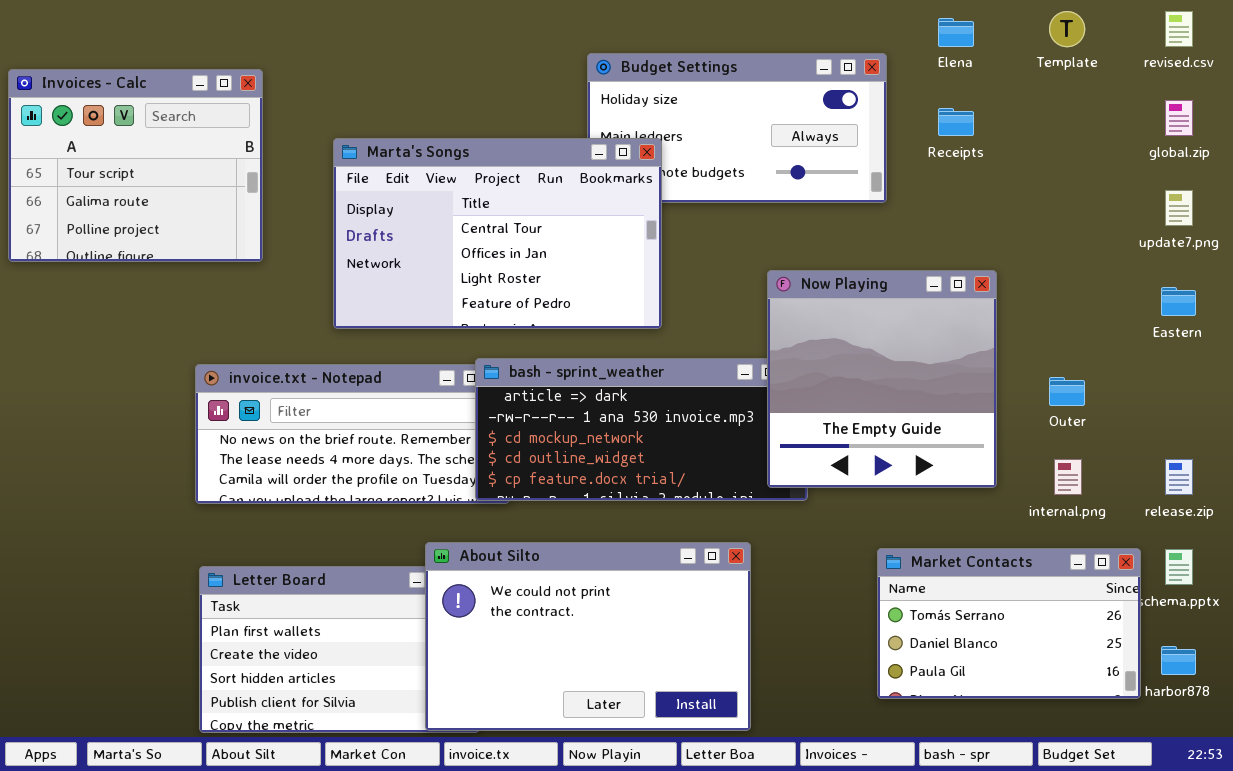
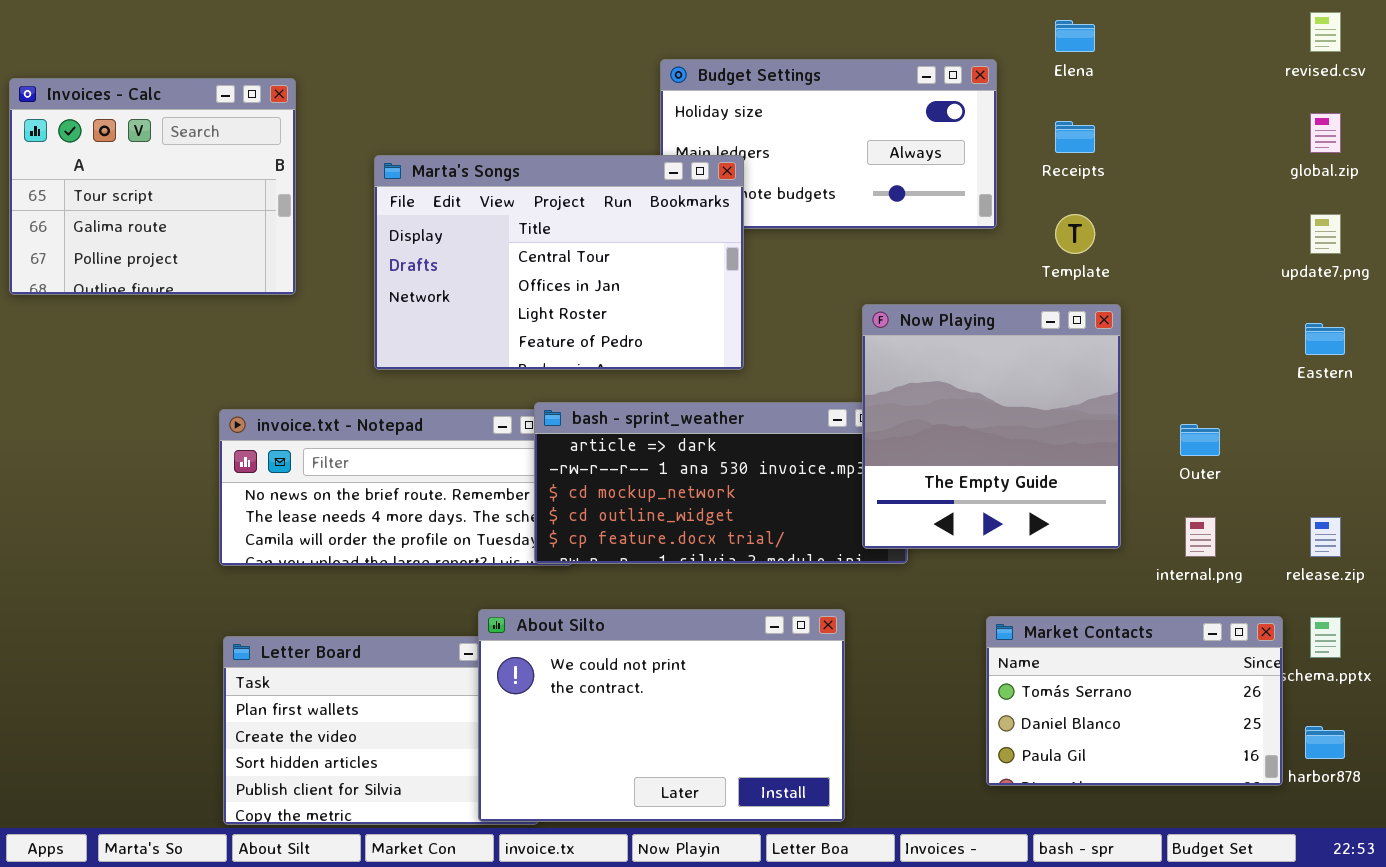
Template: [1049,11,1085,47] -> [1055,214,1095,254], moved

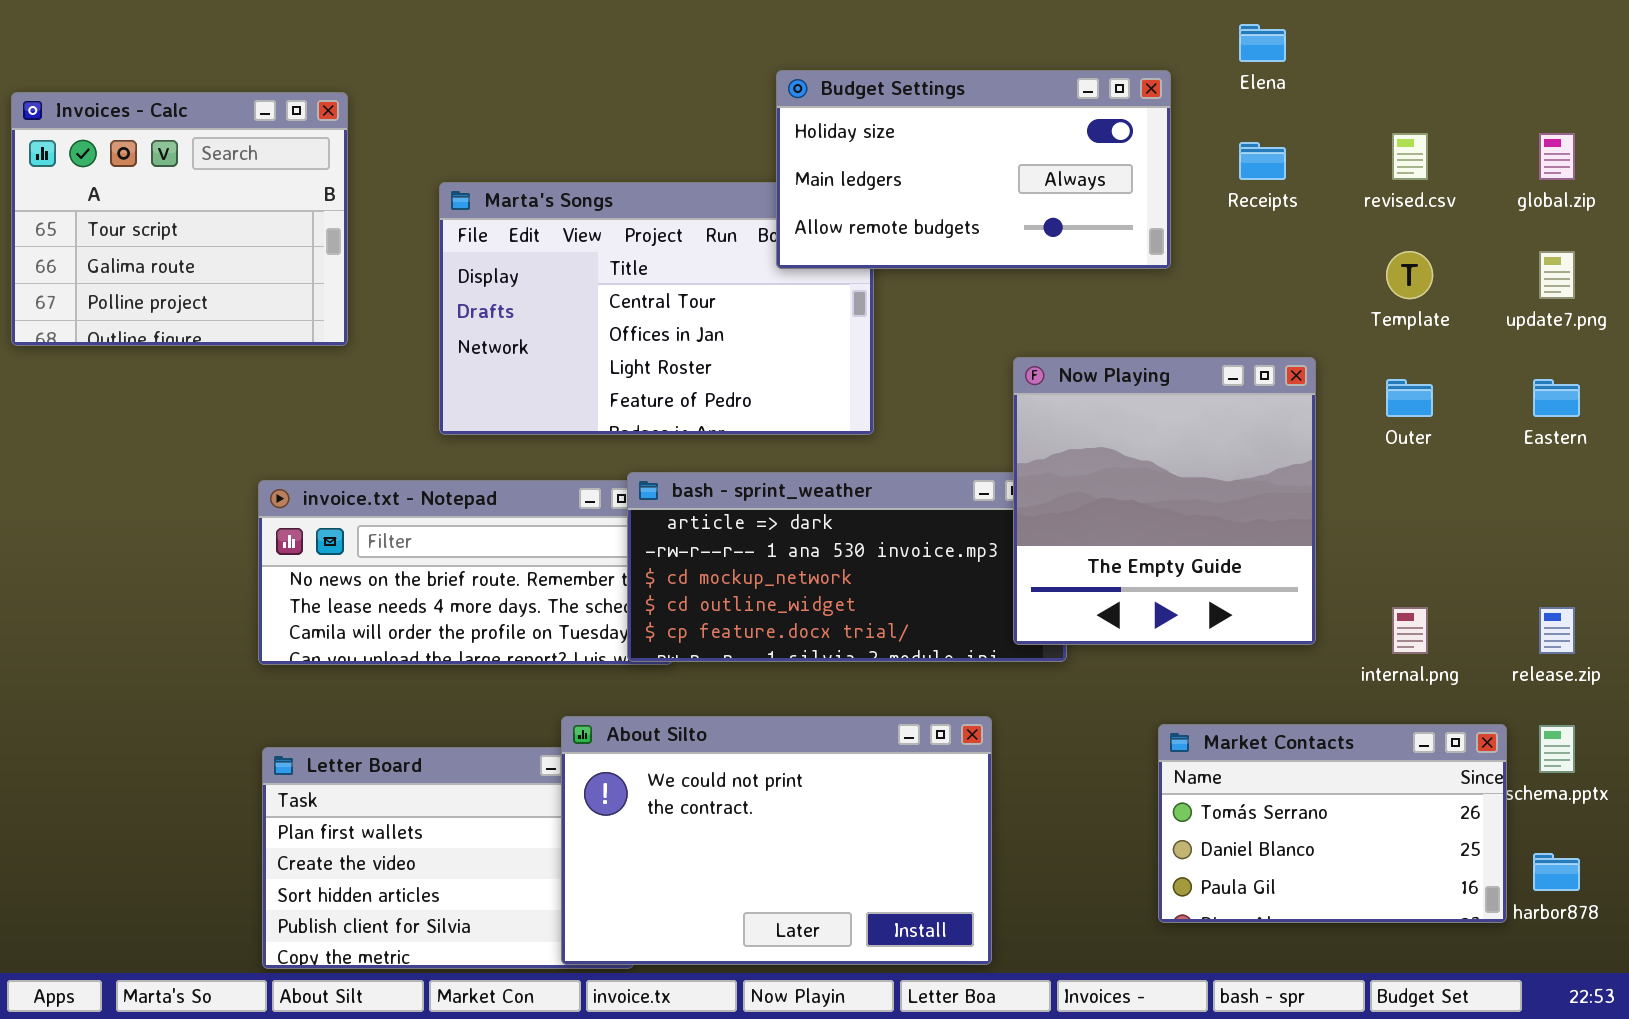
revised.csv: [1310,12,1341,52] -> [1392,133,1428,180], moved
Budget Settings: [660,59,997,229] -> [776,70,1171,269], raised
Template: [1055,214,1095,254] -> [1386,251,1433,299], moved
Outer: [1180,424,1220,456] -> [1386,379,1433,417], moved

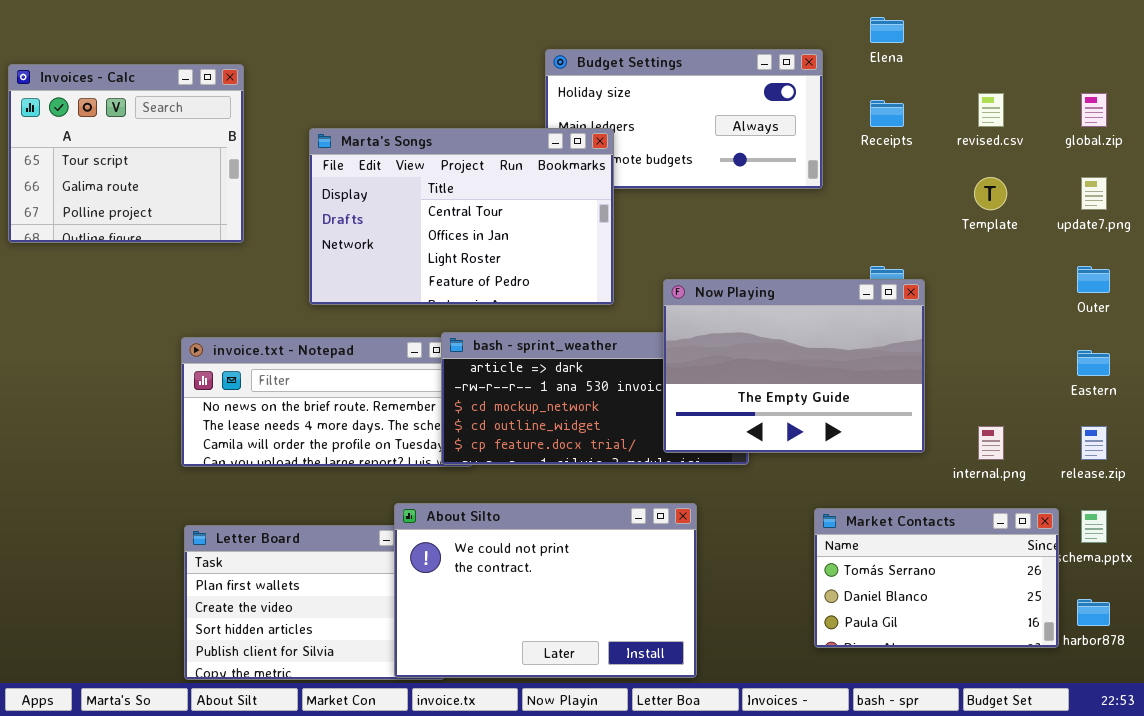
Marta's Songs: [439,182,874,435] -> [309,128,614,305], raised
Now Playing: [1013,357,1316,645] -> [663,279,925,453], resized
Outer: [1386,379,1433,417] -> [1077,266,1110,293], moved
Eastern: [1533,379,1580,417] -> [1077,350,1110,376], moved

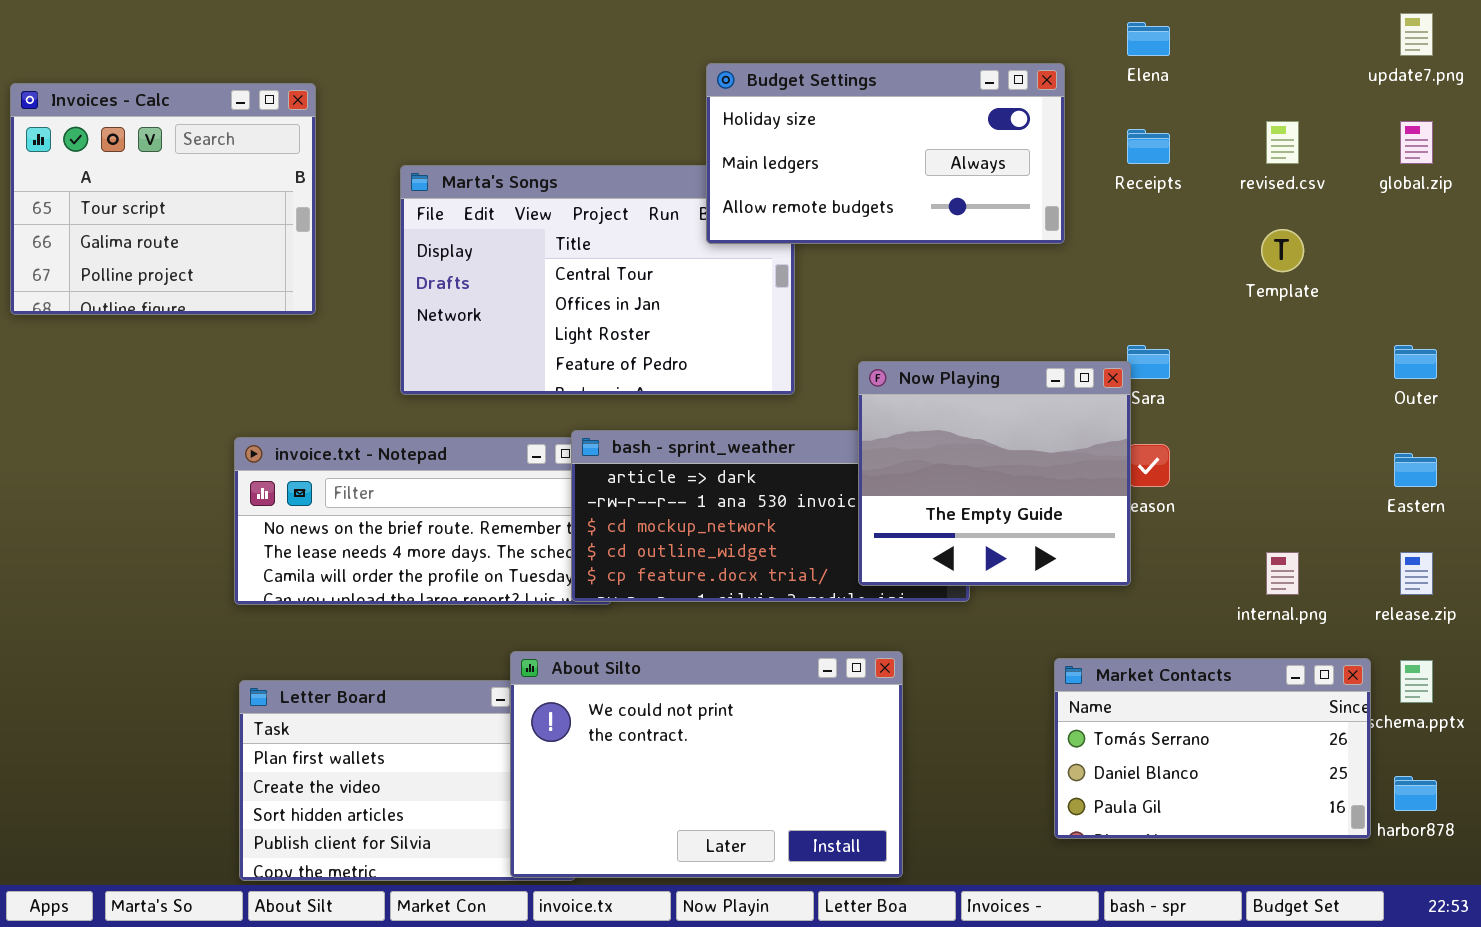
Budget Settings: [545,49,823,189] -> [706,63,1065,244], raised
update7.png: [1081,177,1107,210] -> [1400,13,1433,56], moved
Now Playing: [663,279,925,453] -> [858,361,1131,586], resized

